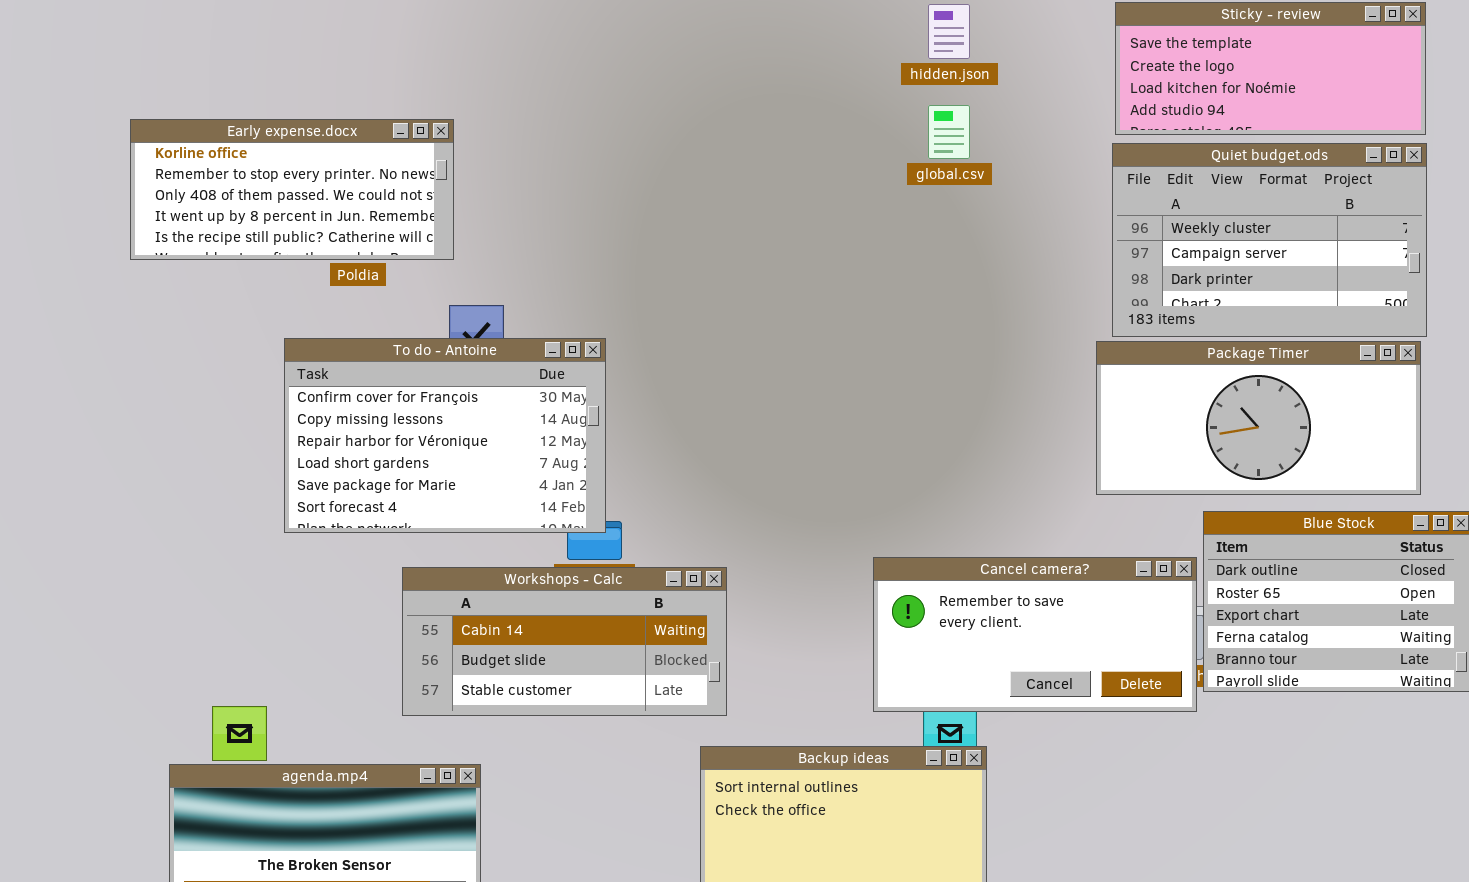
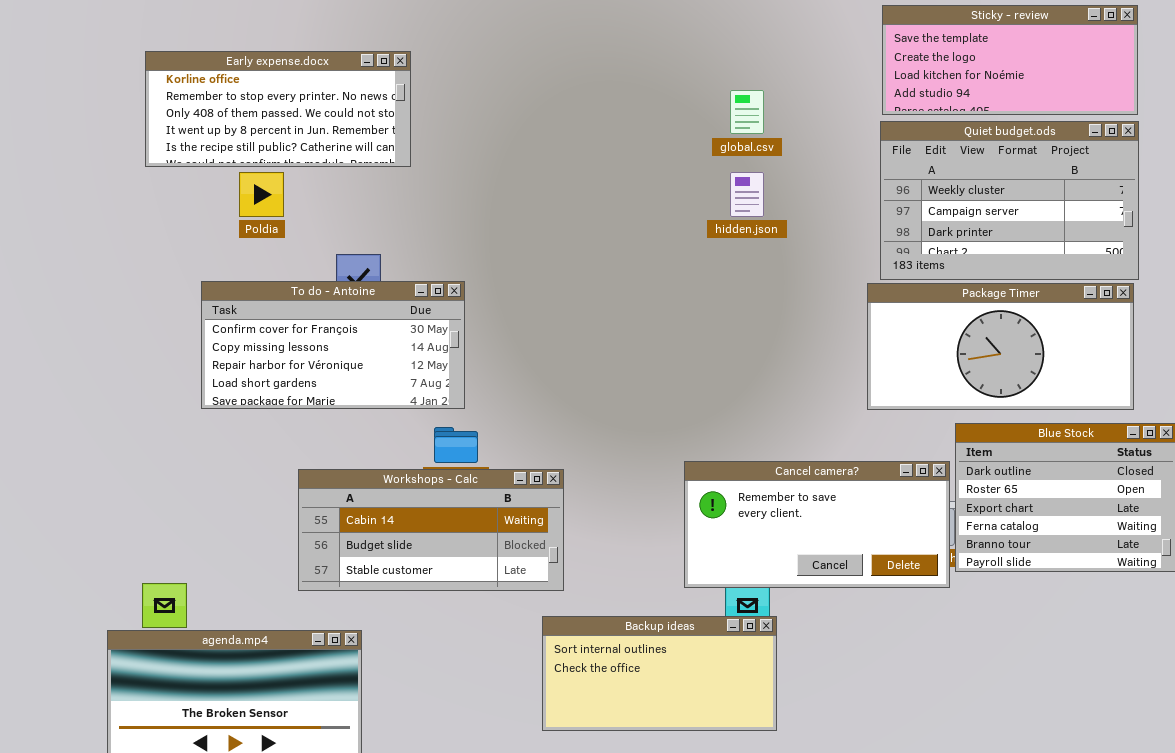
hidden.json: [928,4,970,59] -> [730,172,764,217], moved
Early expense.docx: [130,119,454,260] -> [145,51,411,167], moved
To do - Antoine: [284,338,606,533] -> [201,281,465,409], resized

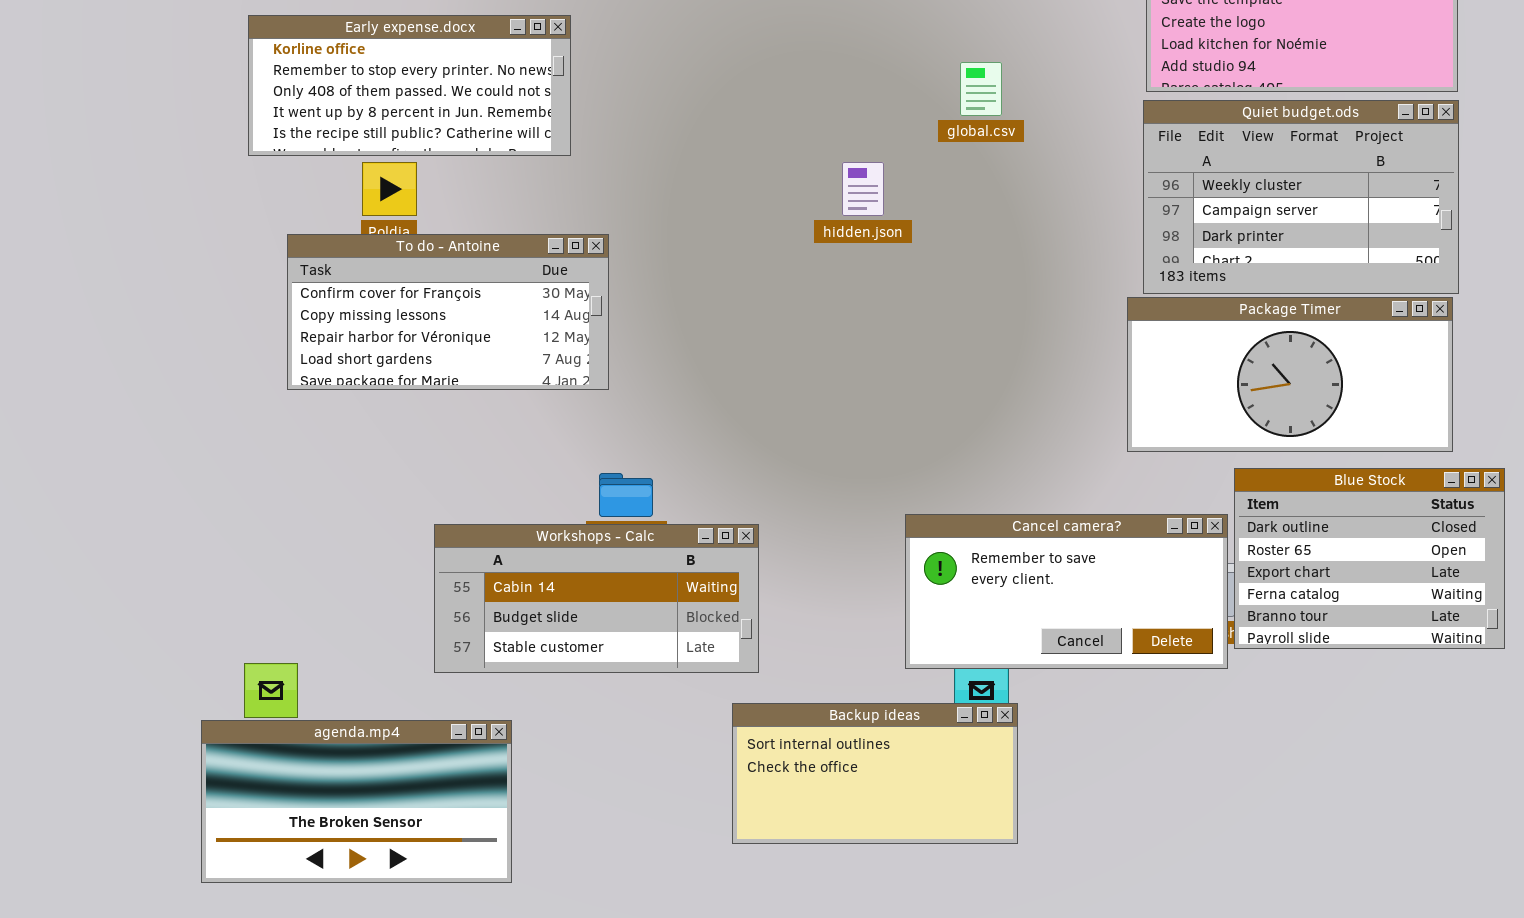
hidden.json: [730,172,764,217] -> [842,162,884,216], moved
To do - Antoine: [201,281,465,409] -> [287,234,609,390], moved

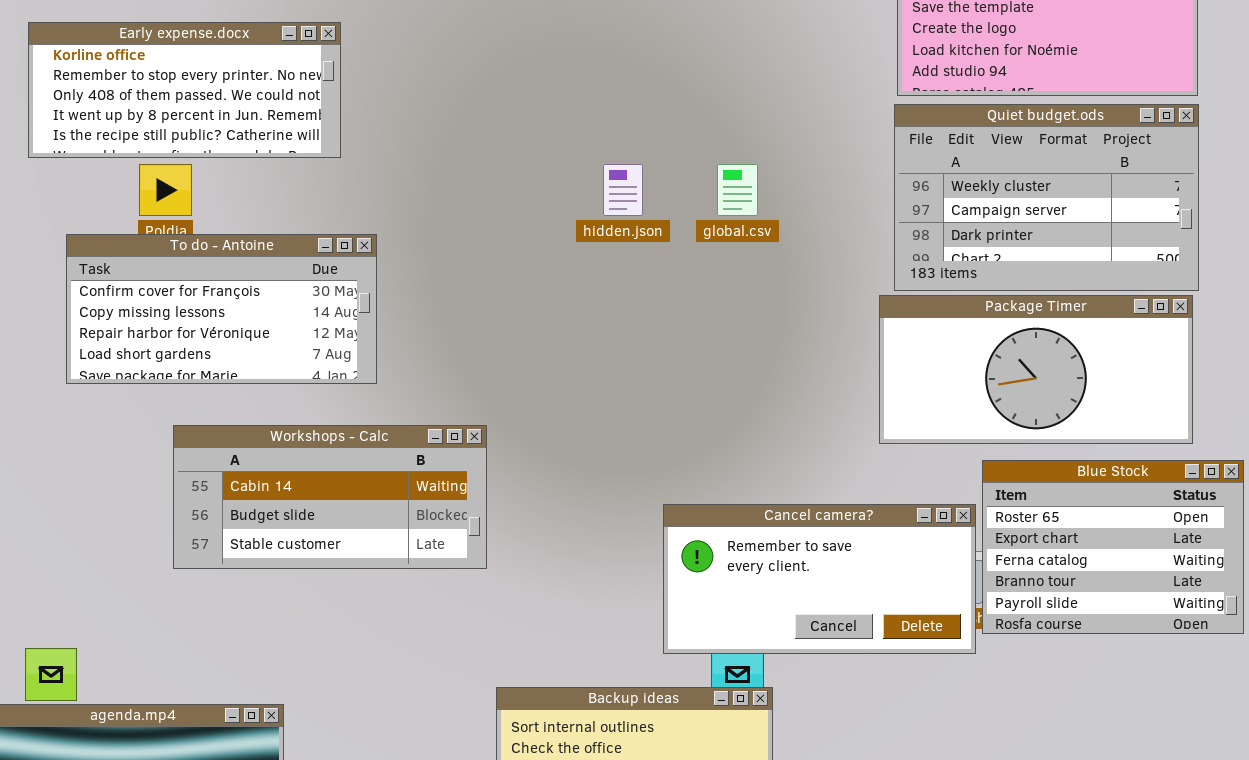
global.csv: [960,62,1002,116] -> [717,164,758,216], moved
Blue Stock: [1234,468,1505,649] -> [982,460,1244,634], scrolled down 1 row
Workshops - Calc: [434,524,759,673] -> [173,425,487,569], moved

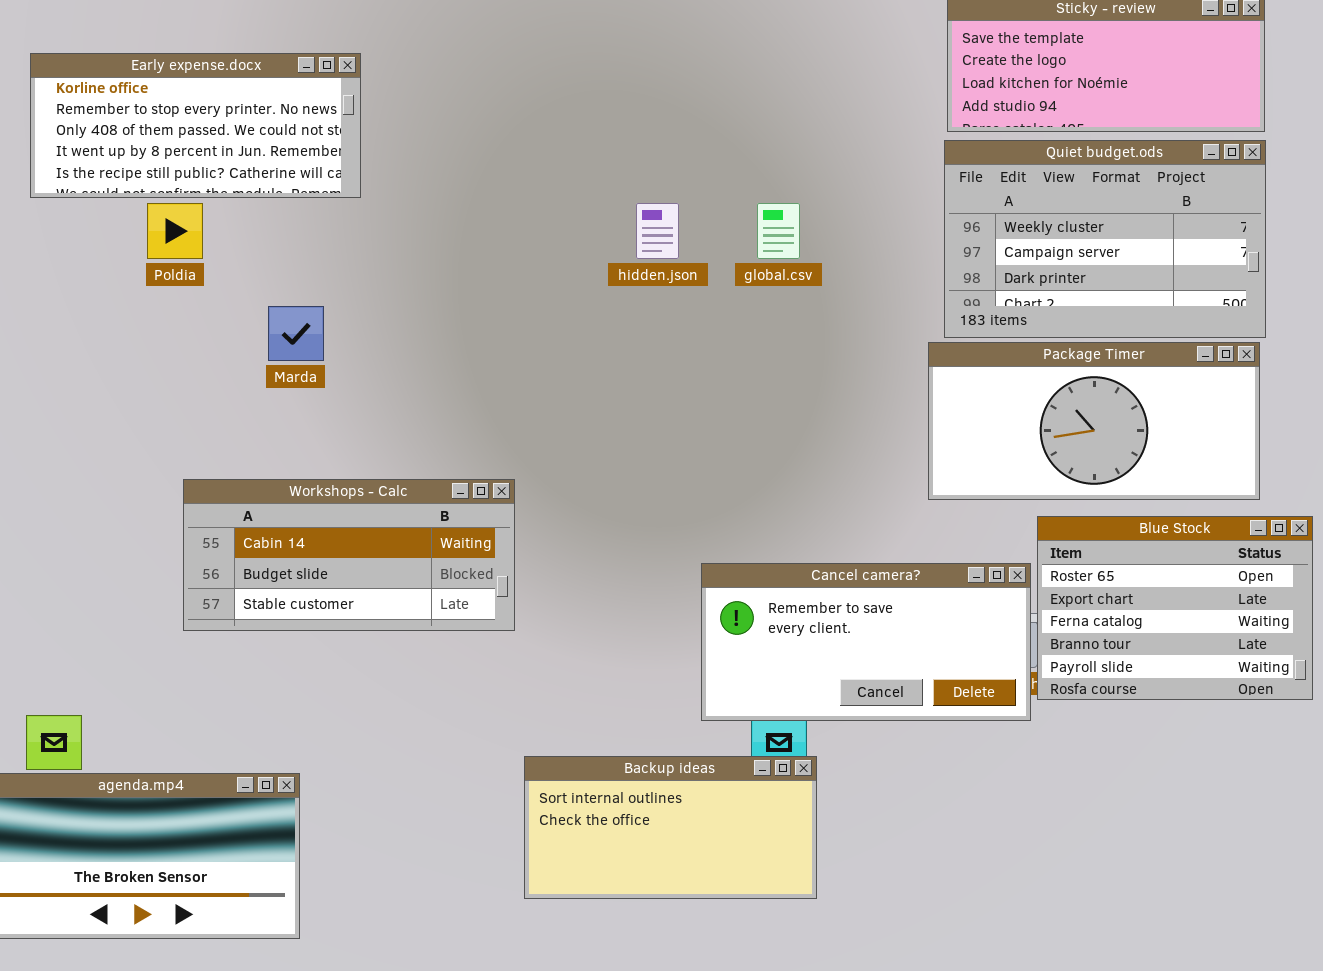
To do - Antoine: [66,234,377,384] -> none, closed

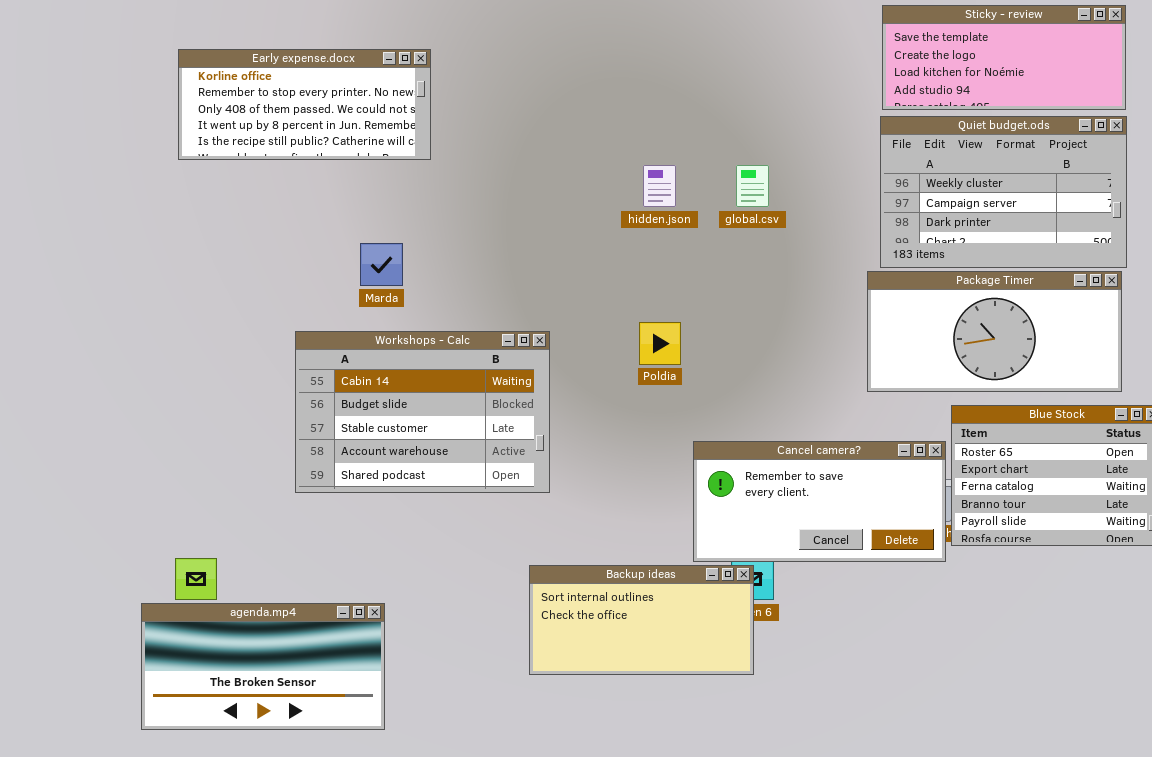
Poldia: [147,203,203,259] -> [639,322,681,365], moved
Workshops - Calc: [183,479,515,631] -> [295,331,550,493], resized
Backup ideas: [524,756,817,899] -> [529,565,754,675], moved

